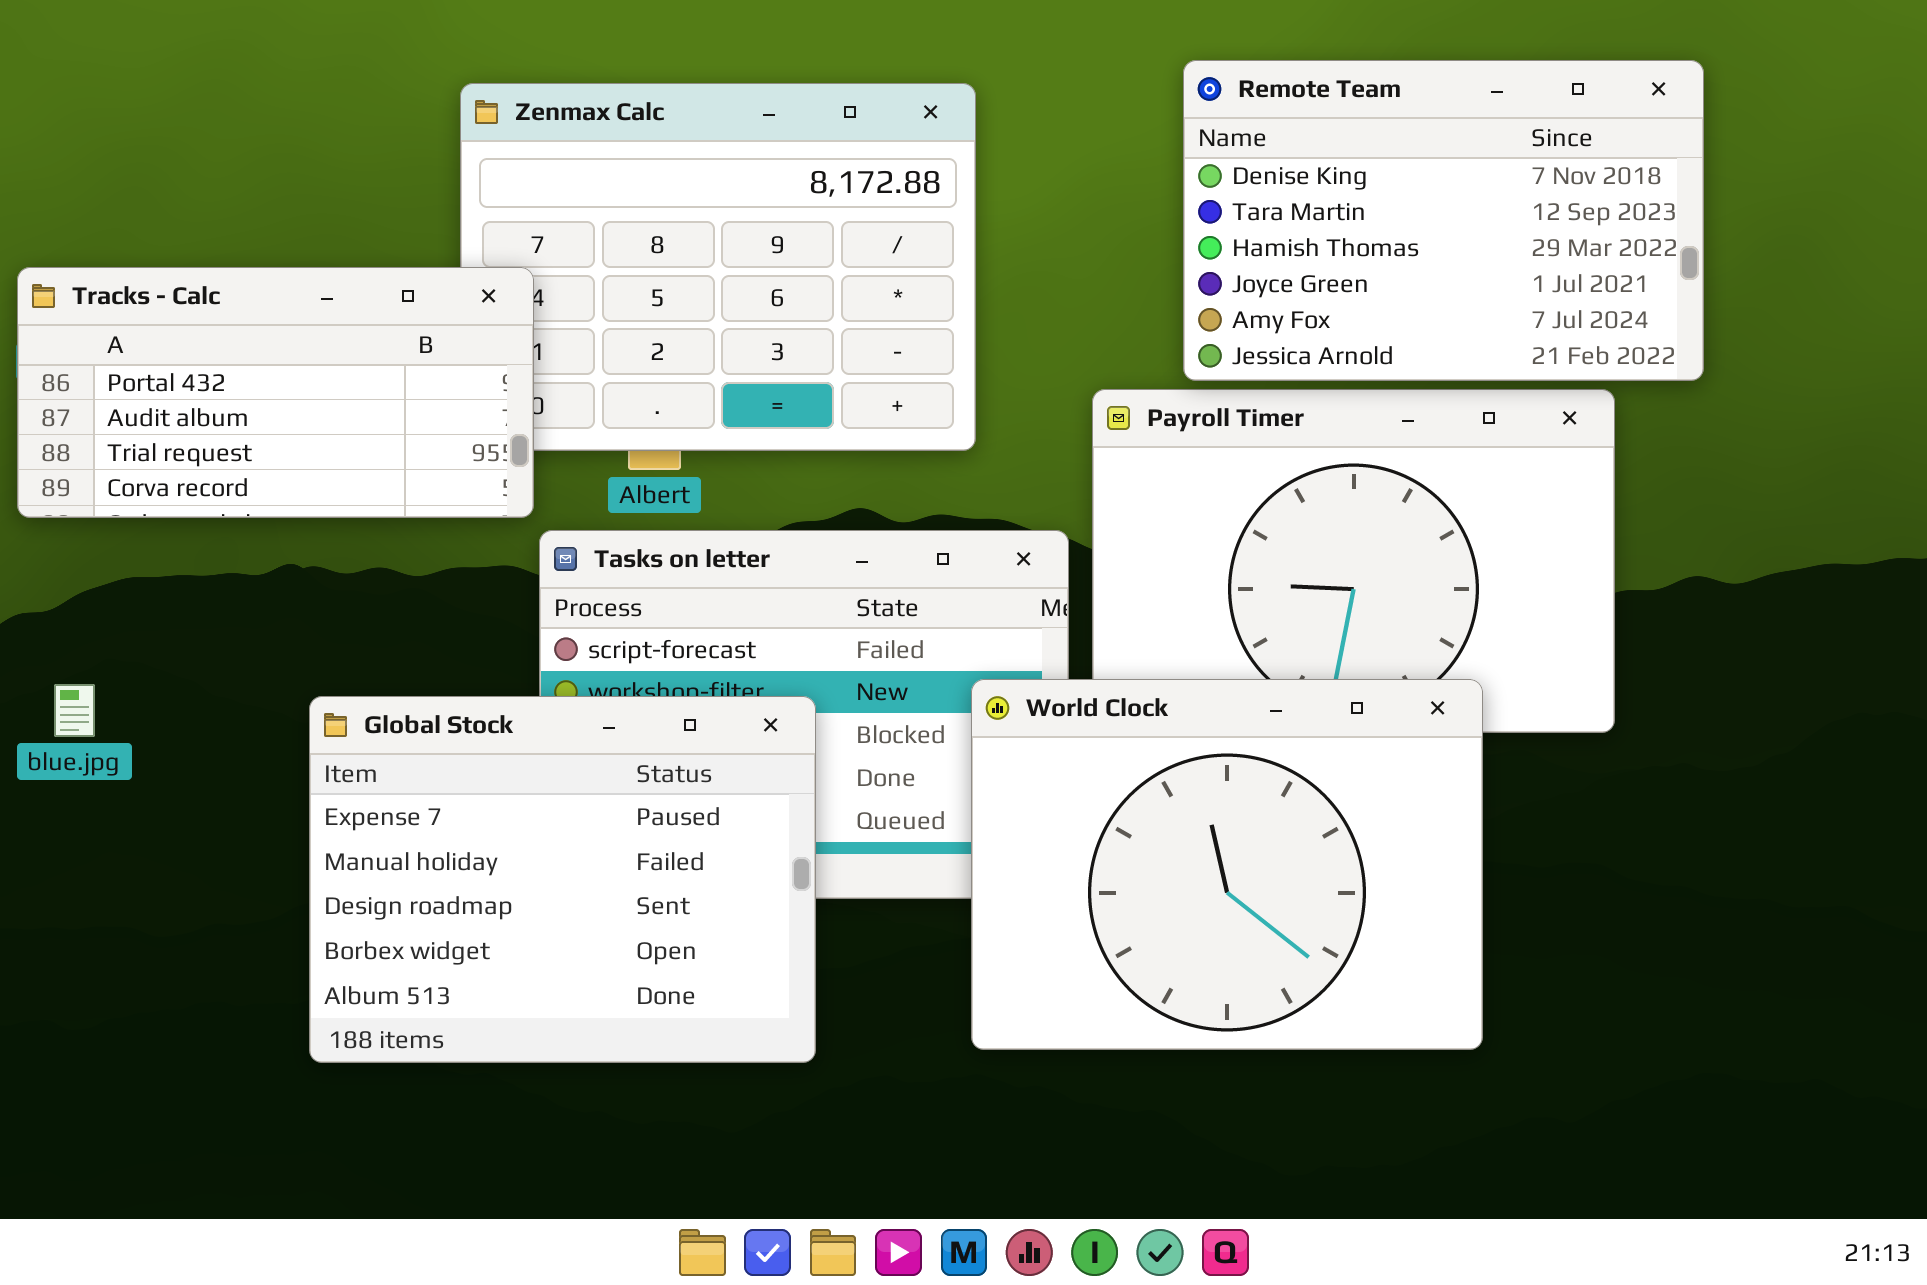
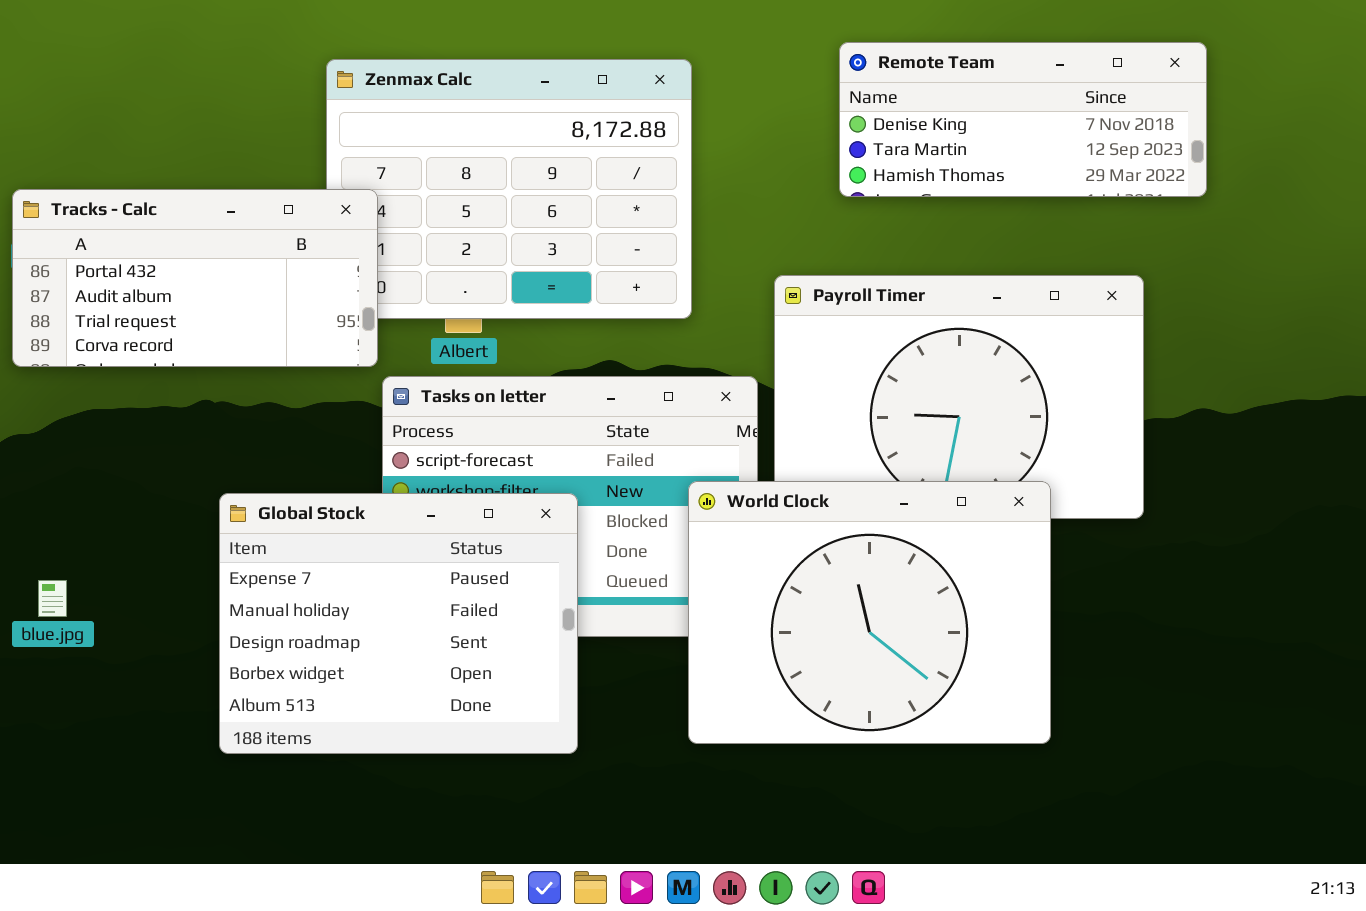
Remote Team: [1183,60,1704,381] -> [839,42,1207,197], resized
blue.jpg: [54,684,95,737] -> [38,580,67,617], moved

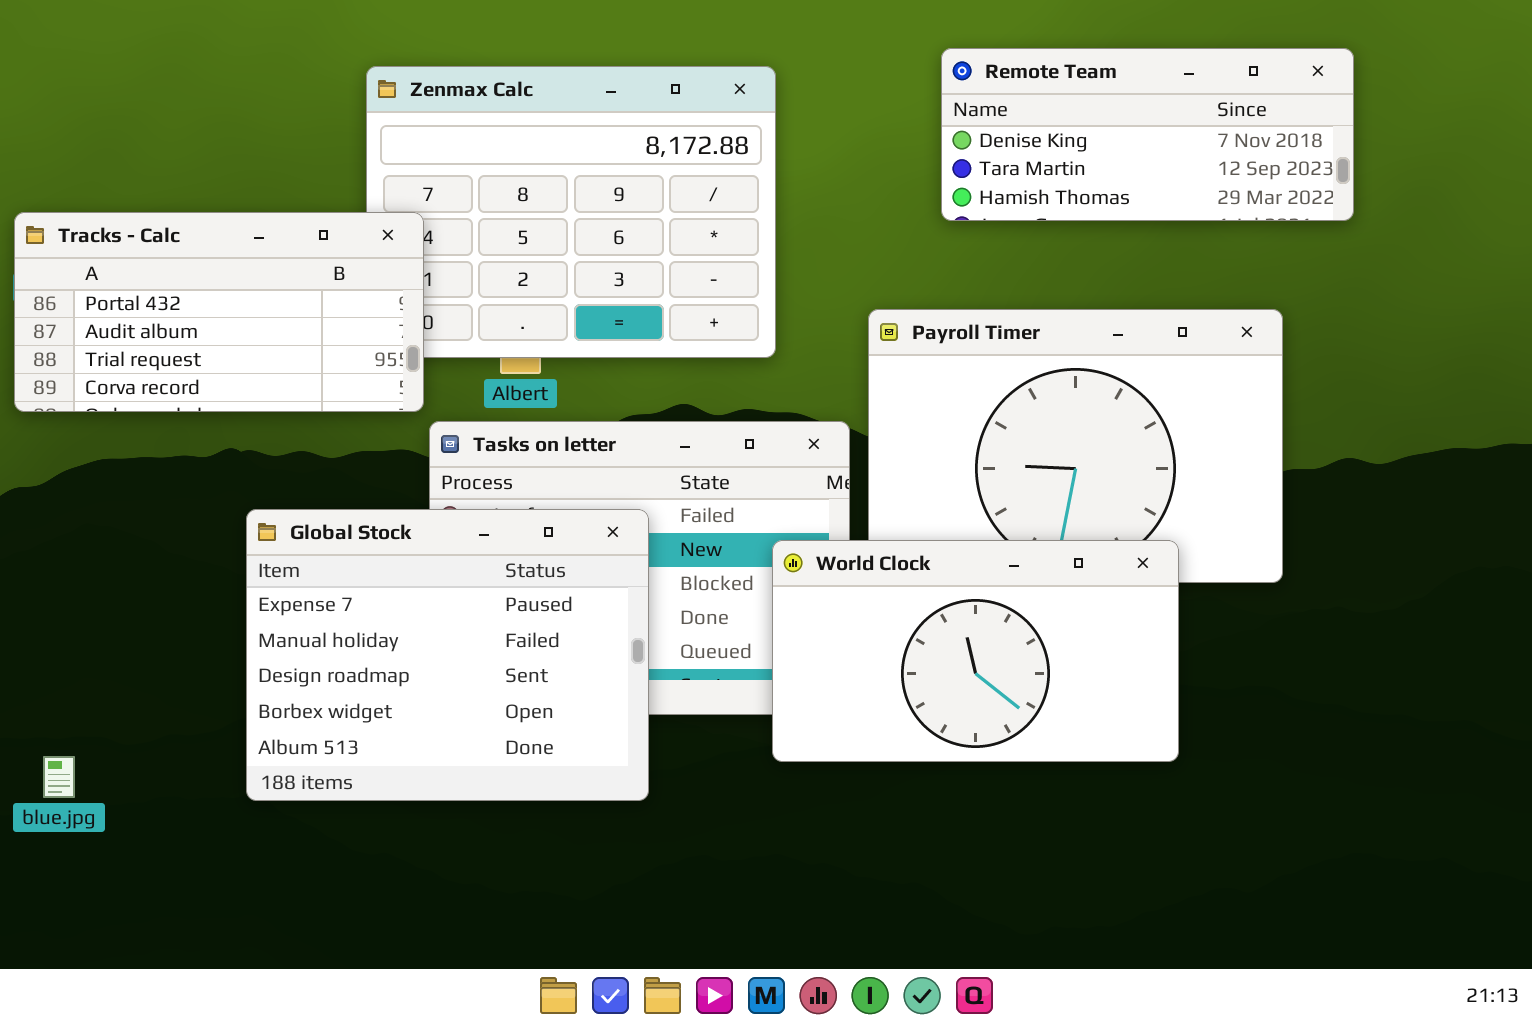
World Clock: [688,481,1051,744] -> [772,540,1179,762], resized
Global Stock: [219,493,578,754] -> [246,509,649,801], moved
blue.jpg: [38,580,67,617] -> [43,756,75,798], moved

